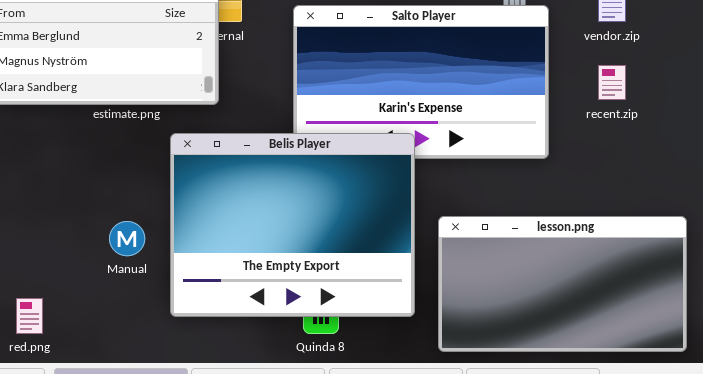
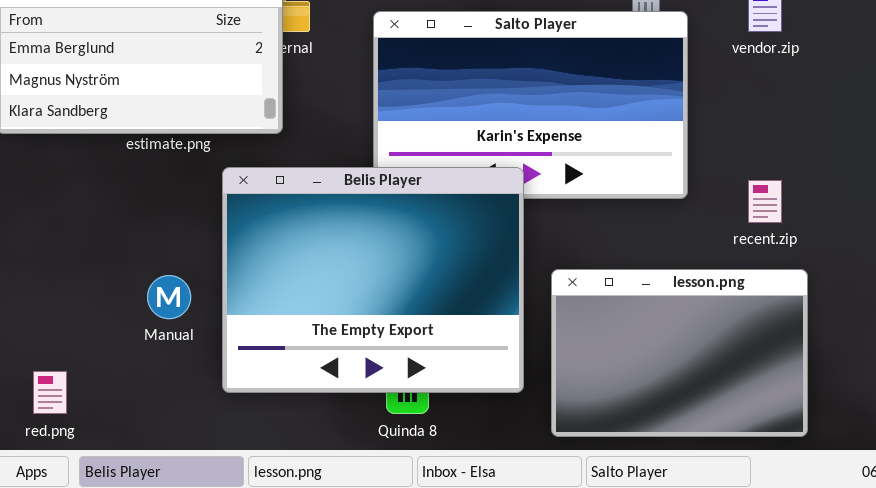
recent.zip: [598,65,626,100] -> [748,180,782,223], moved
lesson.png: [438,216,687,352] -> [551,269,808,437], resized

